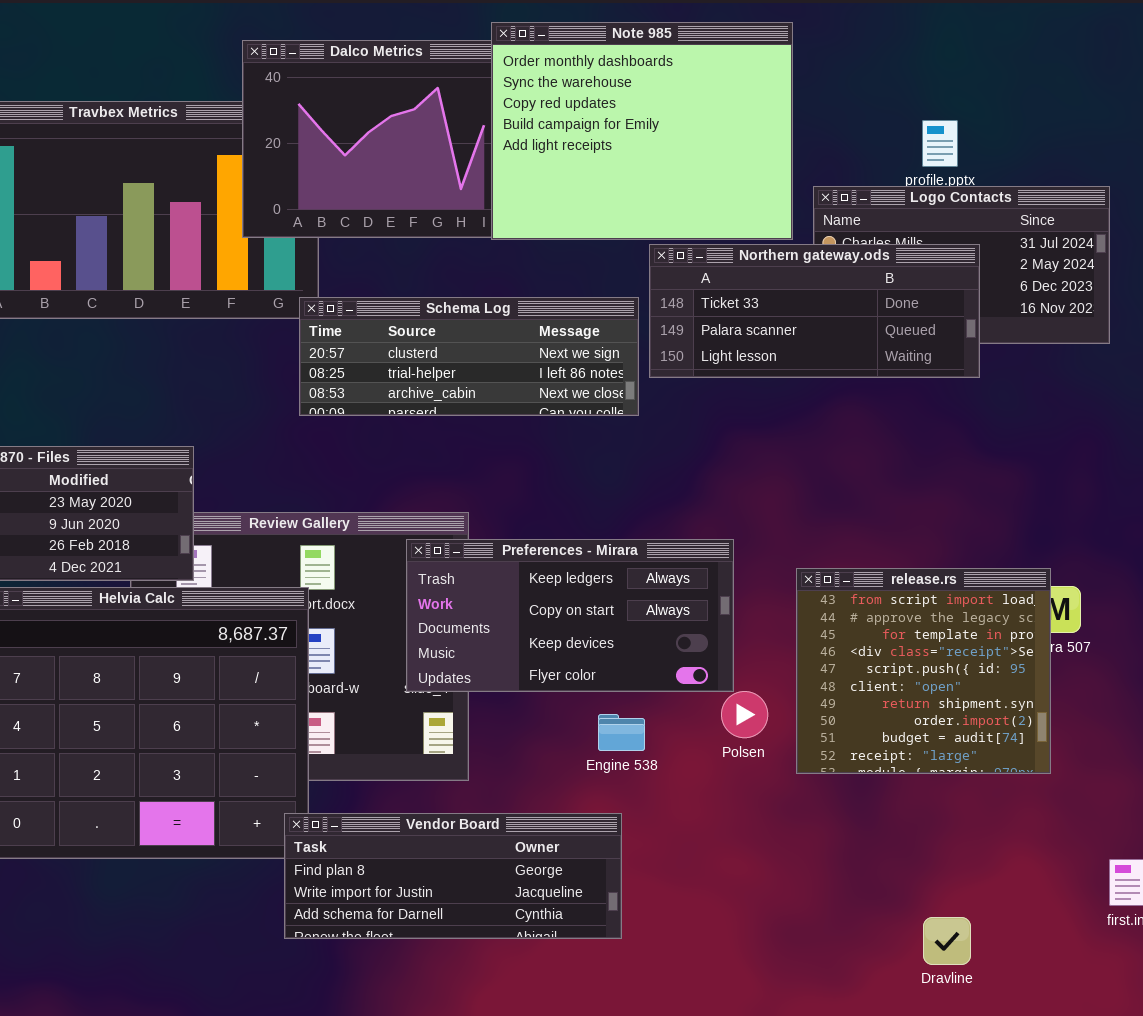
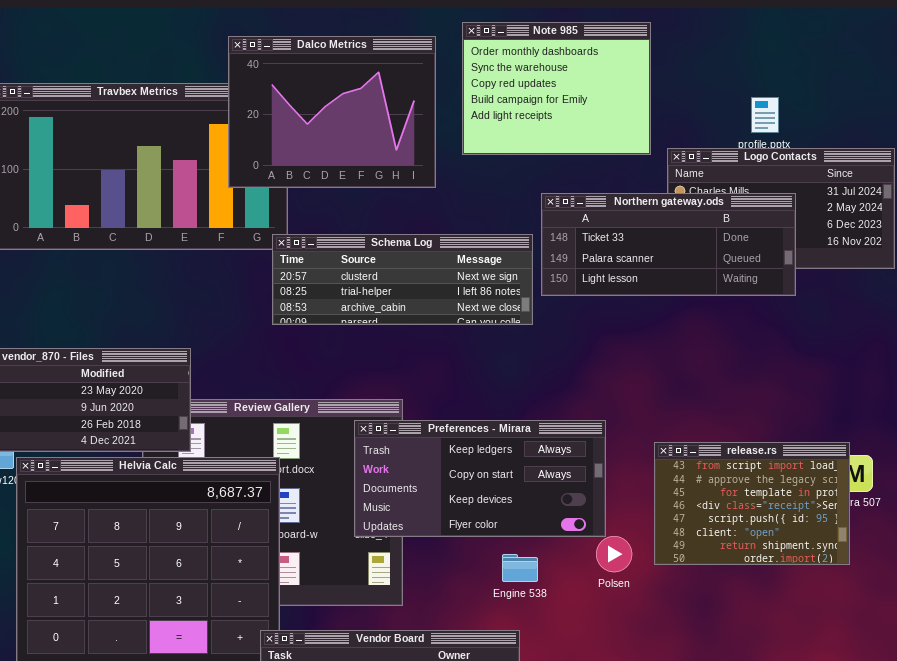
Note 985: [491,22,793,240] -> [462,22,651,155], resized
release.rs: [796,568,1051,774] -> [654,442,850,565], resized

